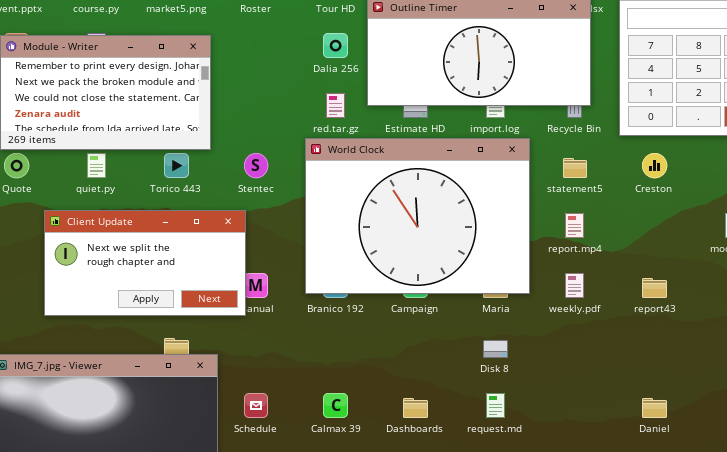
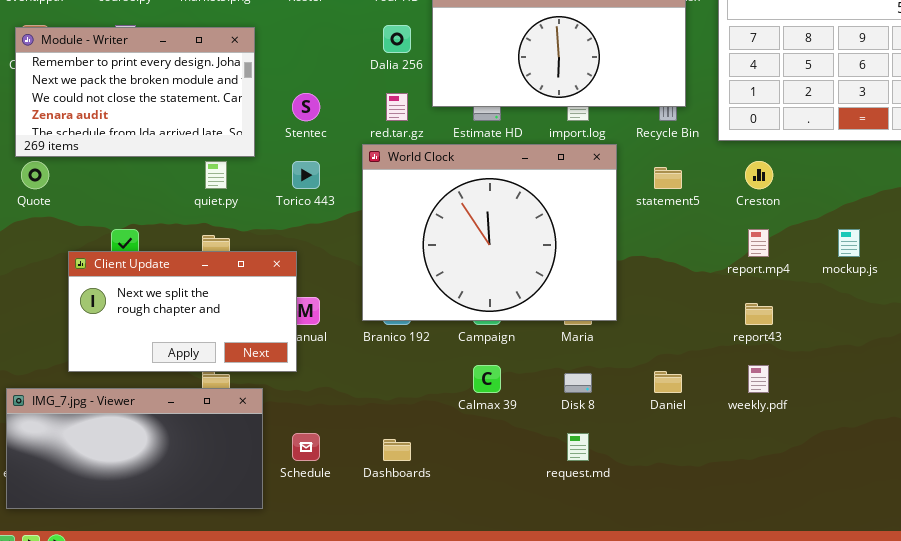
quiet.py: [87,153,106,178] -> [205,161,227,189], moved
Torico 443: [164,153,189,178] -> [292,161,320,189], moved
Stentec: [244,153,268,178] -> [292,93,320,121], moved
Client Update: [44,210,246,316] -> [68,251,297,372], moved
report.mp4: [565,213,584,238] -> [748,229,769,257], moved
weekly.pdf: [565,273,584,298] -> [748,365,769,393], moved
Calmax 39: [323,393,348,418] -> [473,365,501,393], moved
Dashboards: [403,398,428,418] -> [383,439,411,461], moved
Daniel: [642,398,667,418] -> [654,371,682,393], moved

